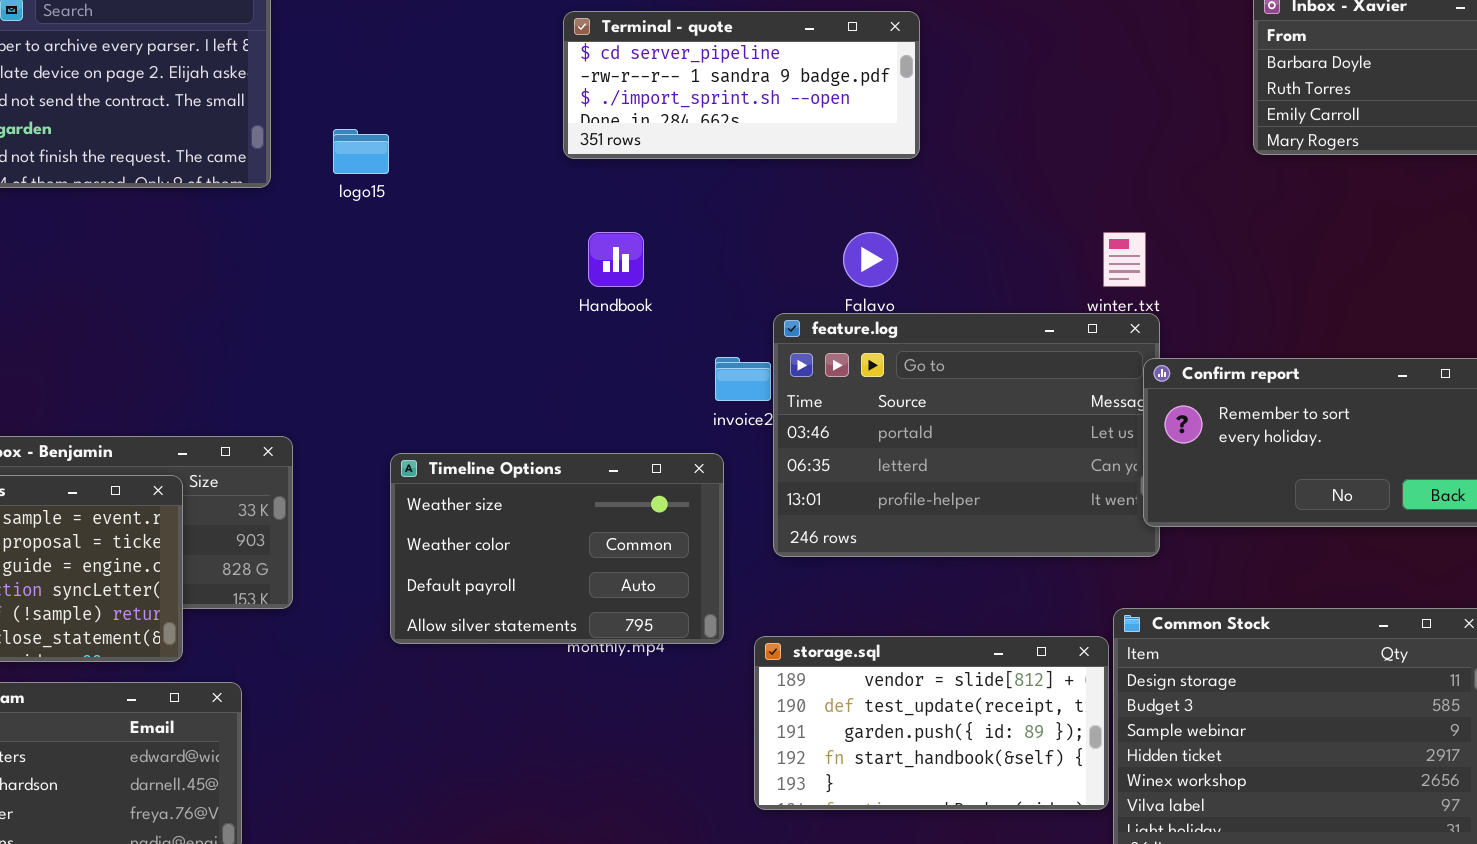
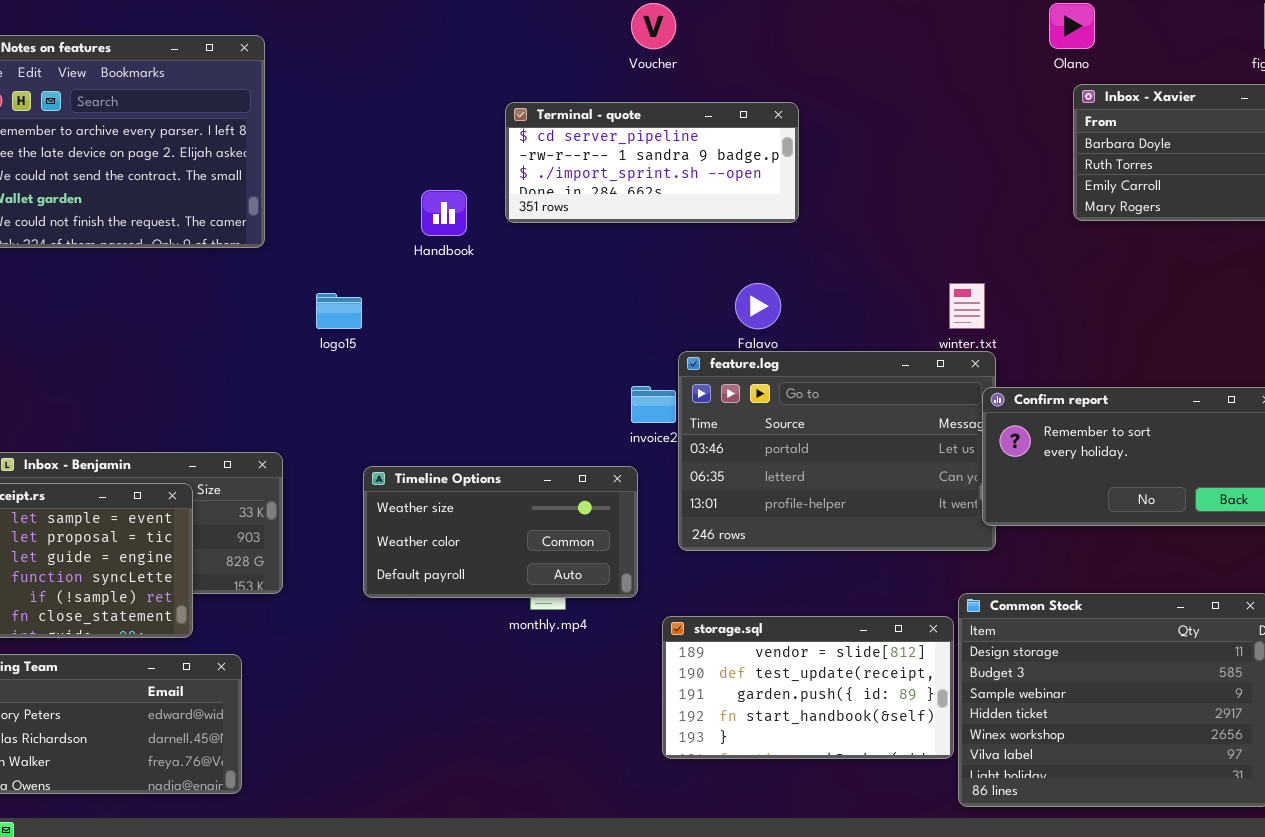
logo15: [333,129,389,174] -> [316,293,362,329], moved
Handbook: [588,232,644,287] -> [421,190,467,236], moved
Timeline Options: [390,453,724,644] -> [363,466,638,598], resized

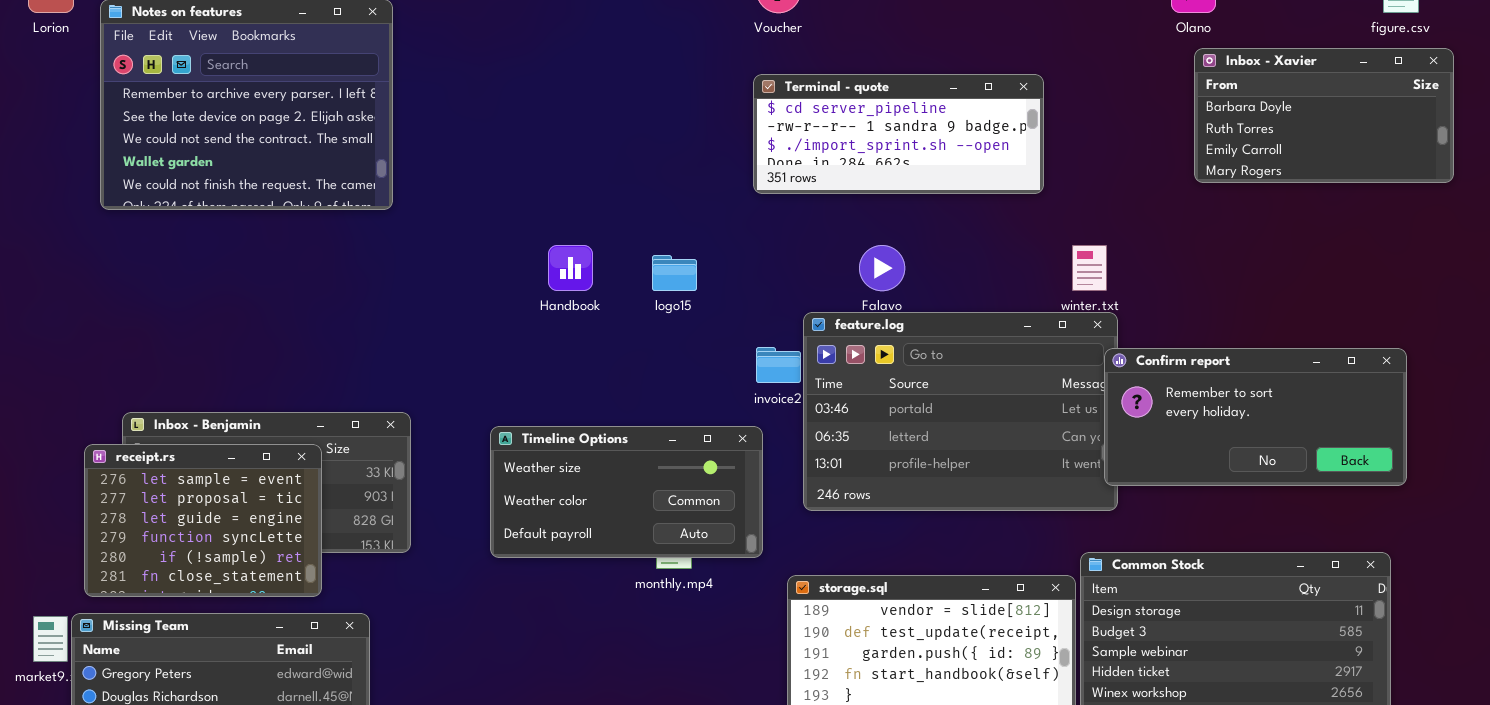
Terminal - quote: [505,102,799,223] -> [753,74,1044,194], moved
Handbook: [421,190,467,236] -> [548,245,593,291], moved
logo15: [316,293,362,329] -> [652,255,697,291], moved

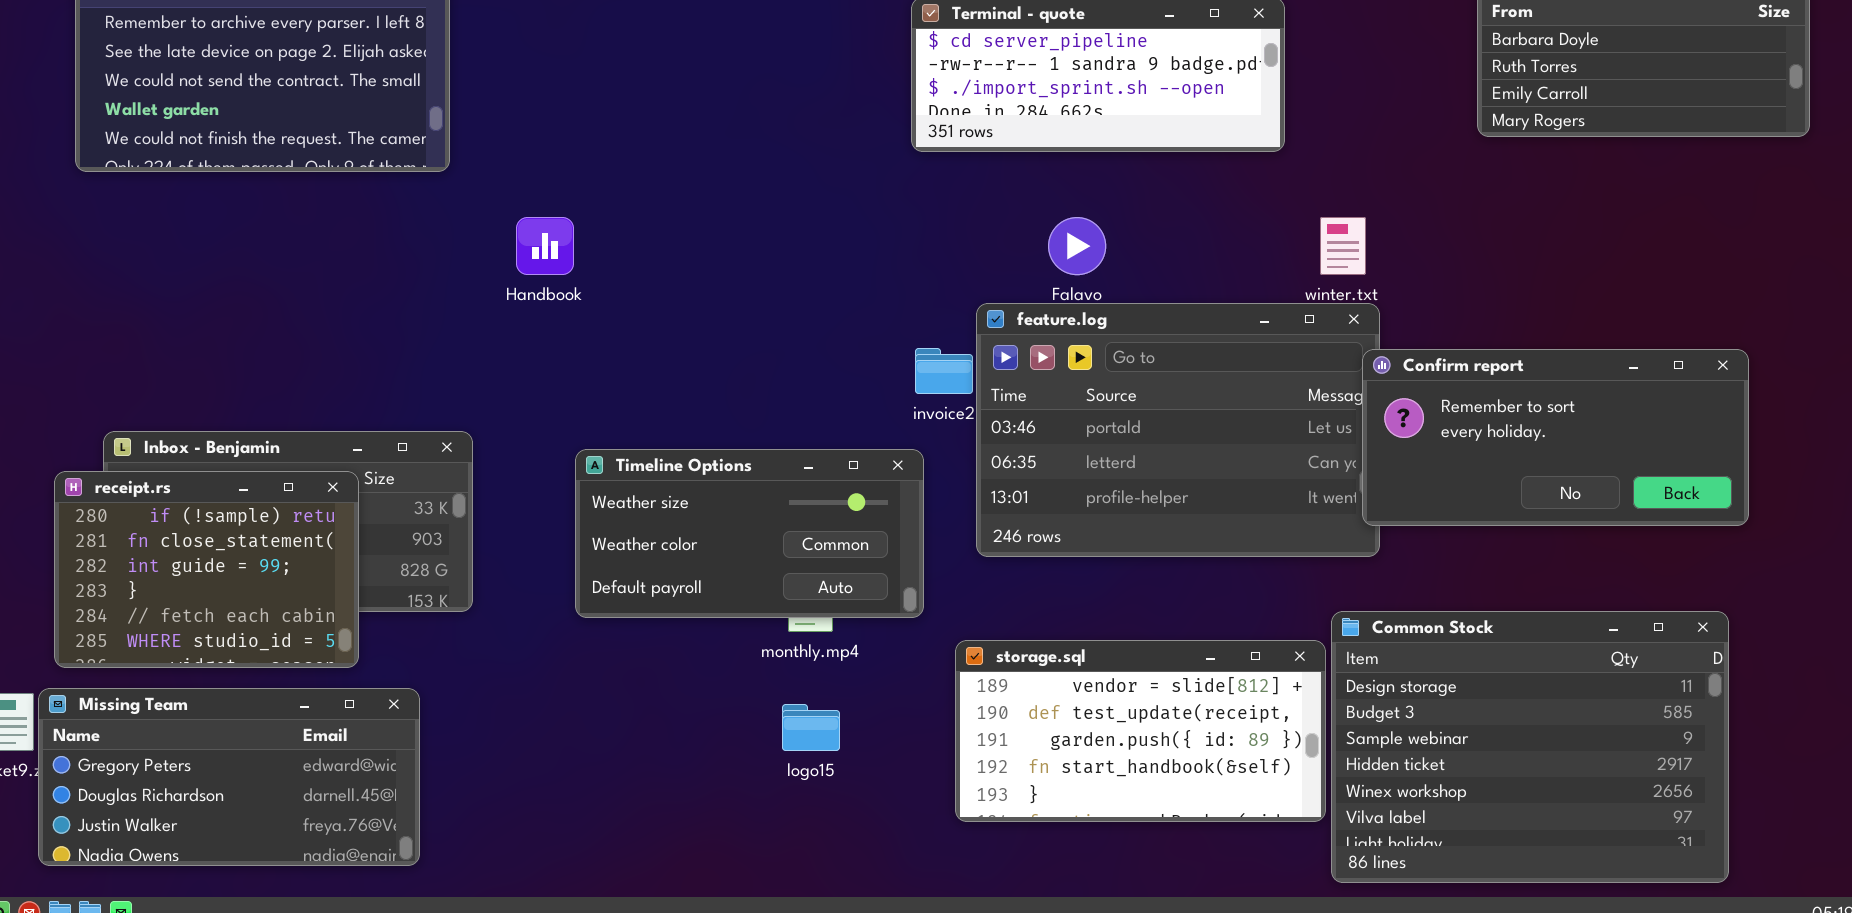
Handbook: [548,245,593,291] -> [516,217,574,275], moved
logo15: [652,255,697,291] -> [782,704,840,751], moved
receipt.rs: [84,444,322,597] -> [54,471,359,668], scrolled down 4 rows

